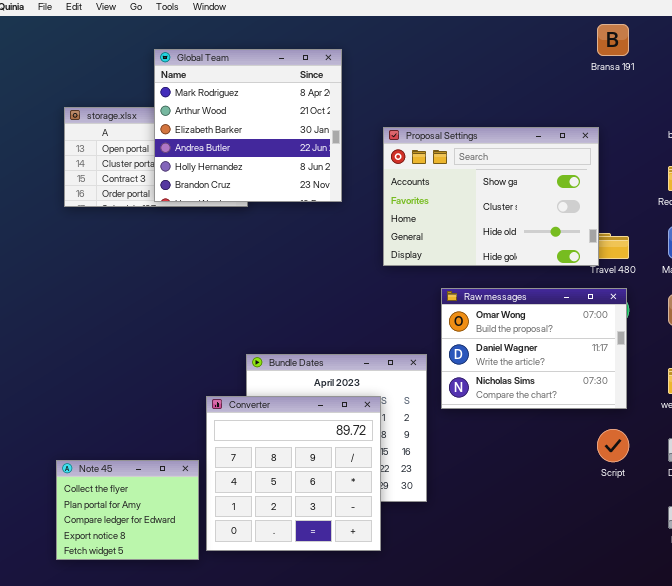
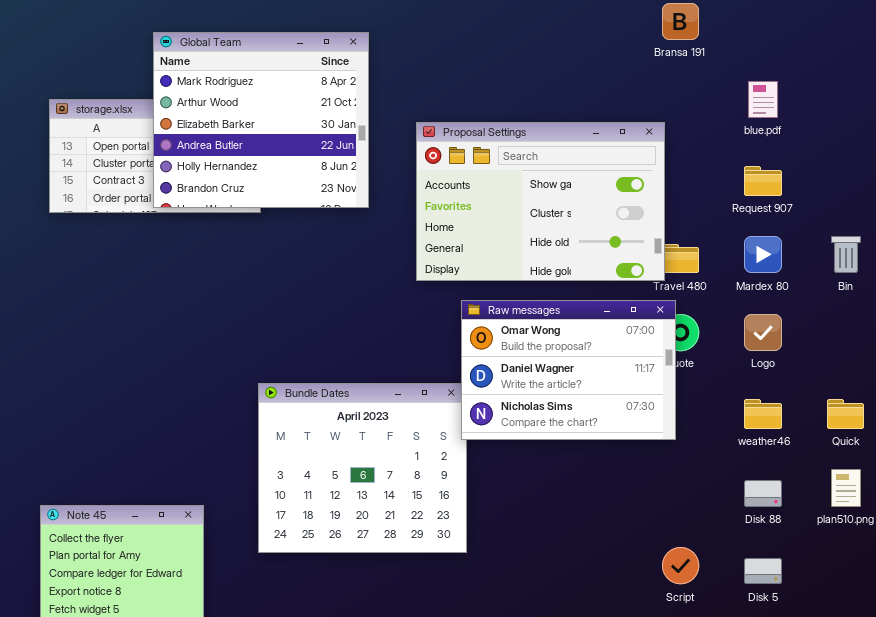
Raw messages: [441,288,627,409] -> [461,300,676,440], moved
Converter: [206,396,381,551] -> none, closed
Script: [597,429,629,462] -> [662,547,699,584], moved

